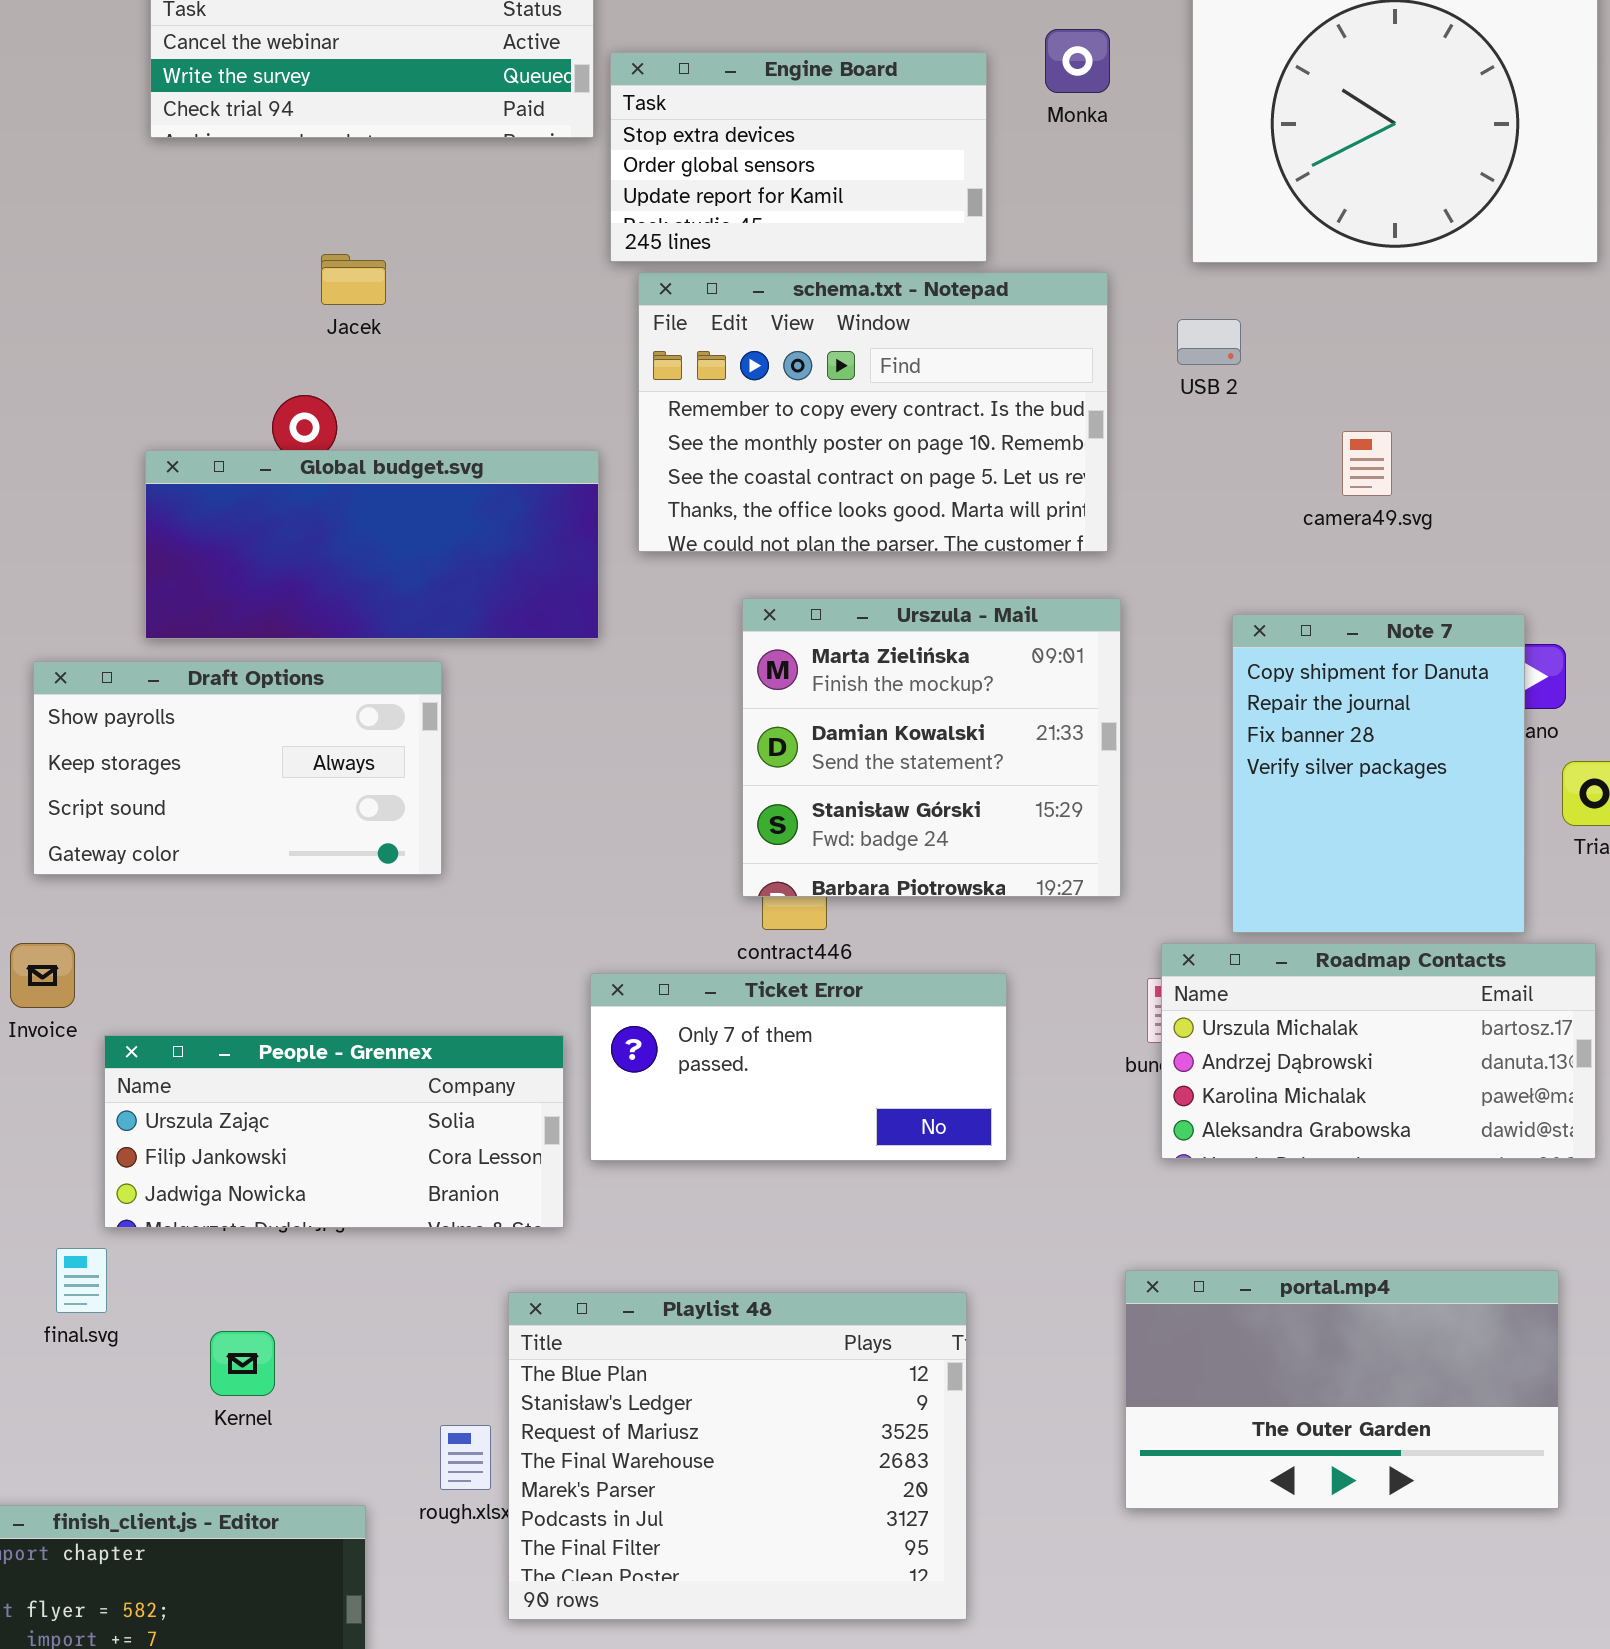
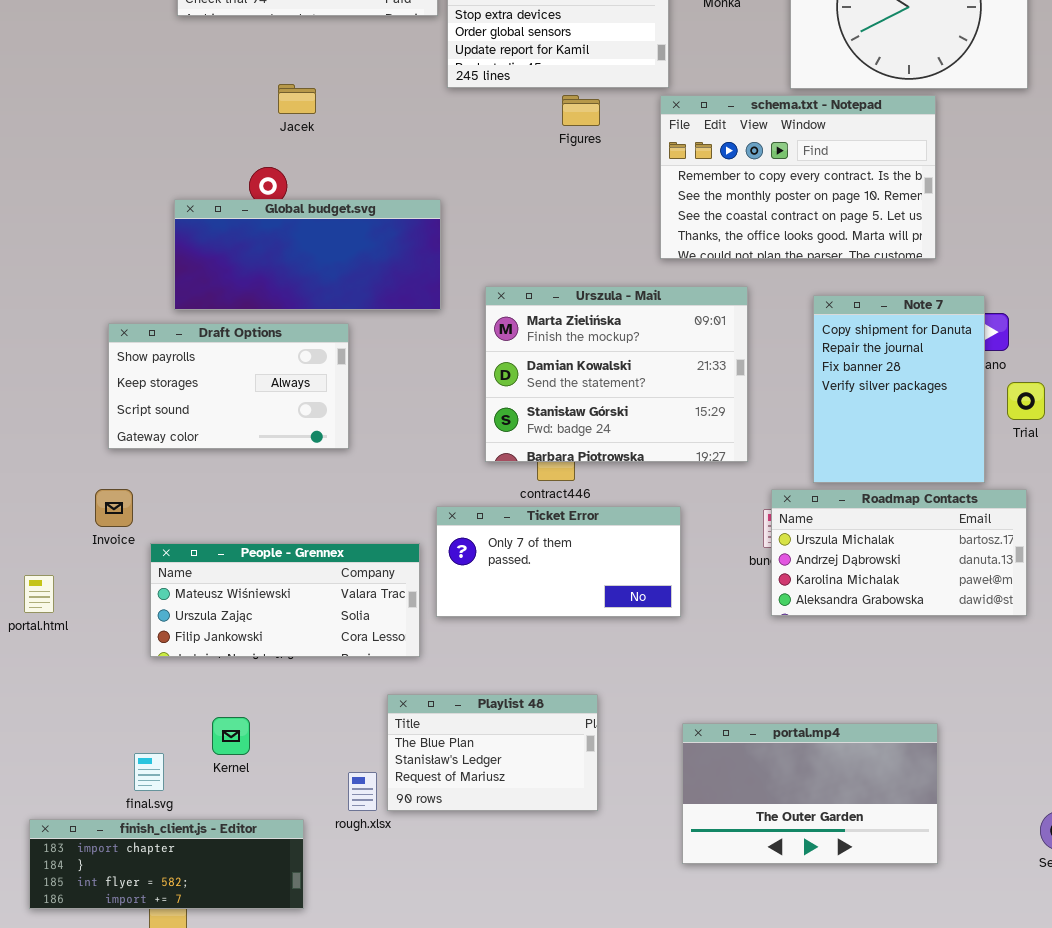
schema.txt - Notepad: [638,272,1108,552] -> [660,95,936,259], moved
Urszula - Mail: [742,598,1121,897] -> [485,286,748,462], resized
People - Grennex: [104,1035,564,1228] -> [150,543,420,657], scrolled up 1 row
final.svg: [56,1248,107,1313] -> [134,753,164,791], moved
portal.mp4: [1125,1270,1559,1509] -> [682,723,938,864], moved
Playlist 48: [508,1292,967,1620] -> [387,694,598,811], resized

